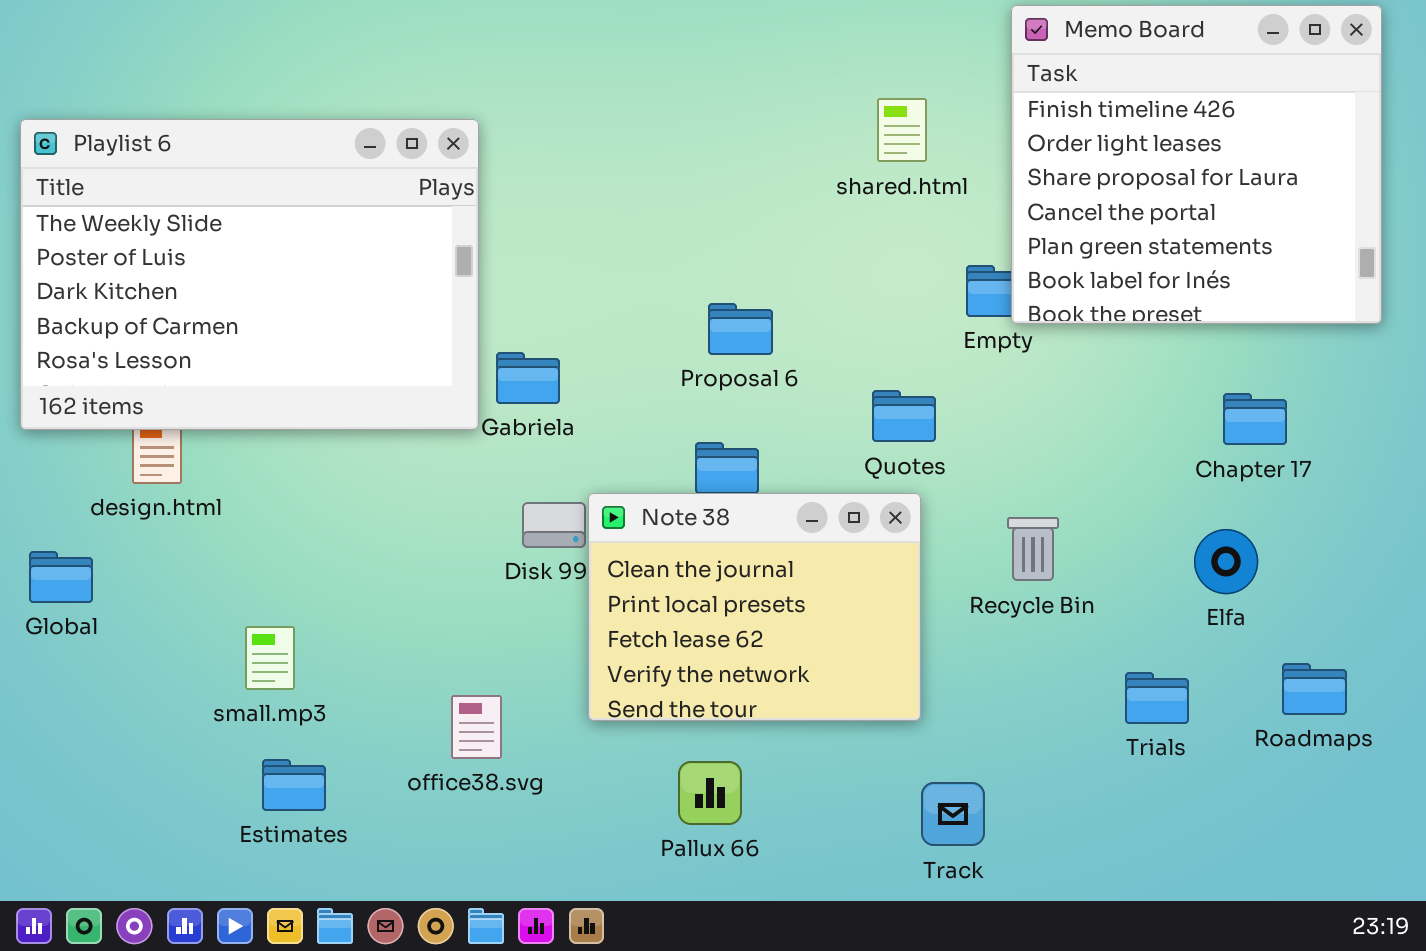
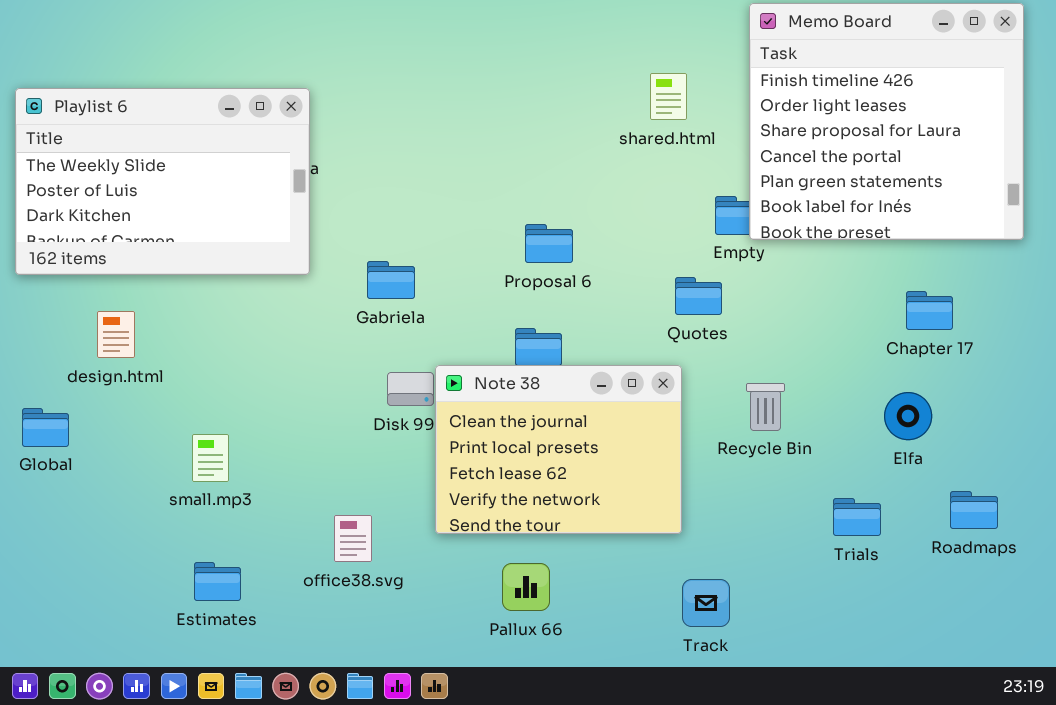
Playlist 6: [20,119,479,430] -> [15,88,310,275], resized
Quotes: [872,390,936,442] -> [675,277,722,315], moved
small.mp3: [245,626,295,690] -> [192,434,229,482], moved

